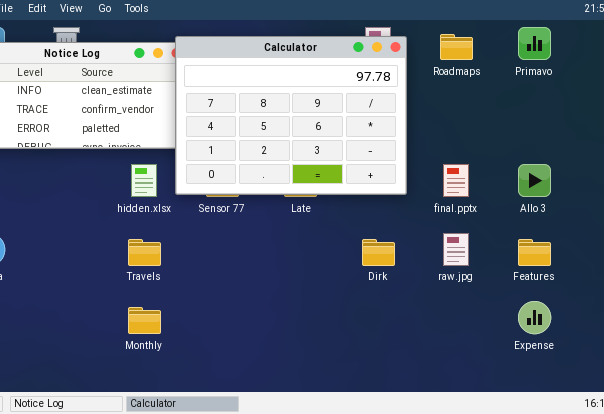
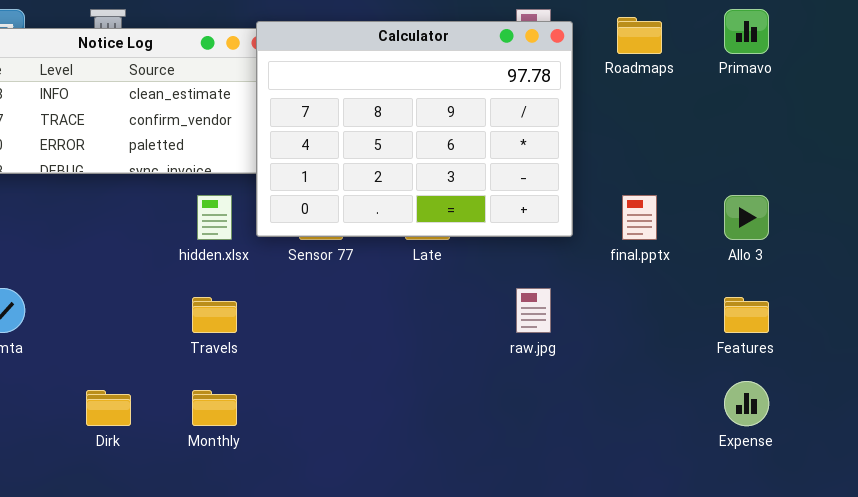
raw.jpg: [443,233,469,266] -> [516,288,551,333], moved
Dirk: [362,239,395,266] -> [86,390,131,426], moved

